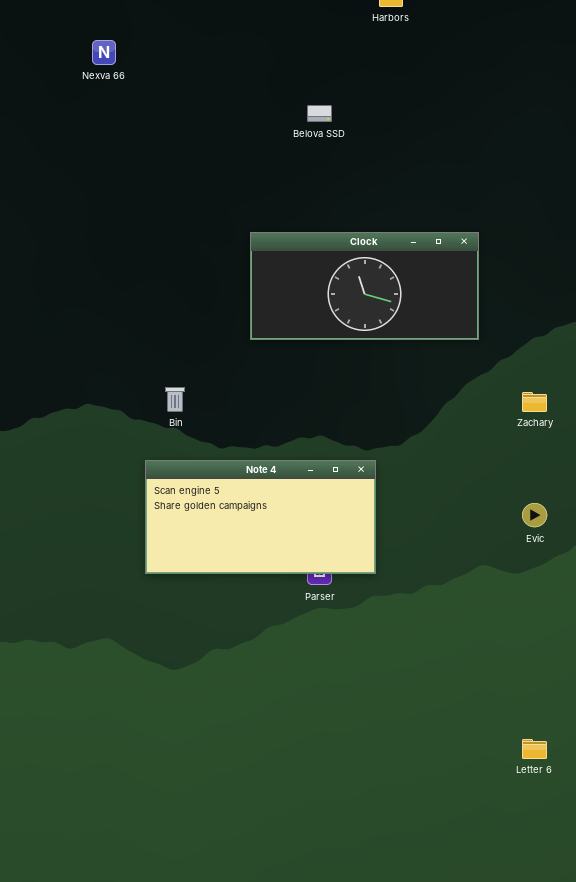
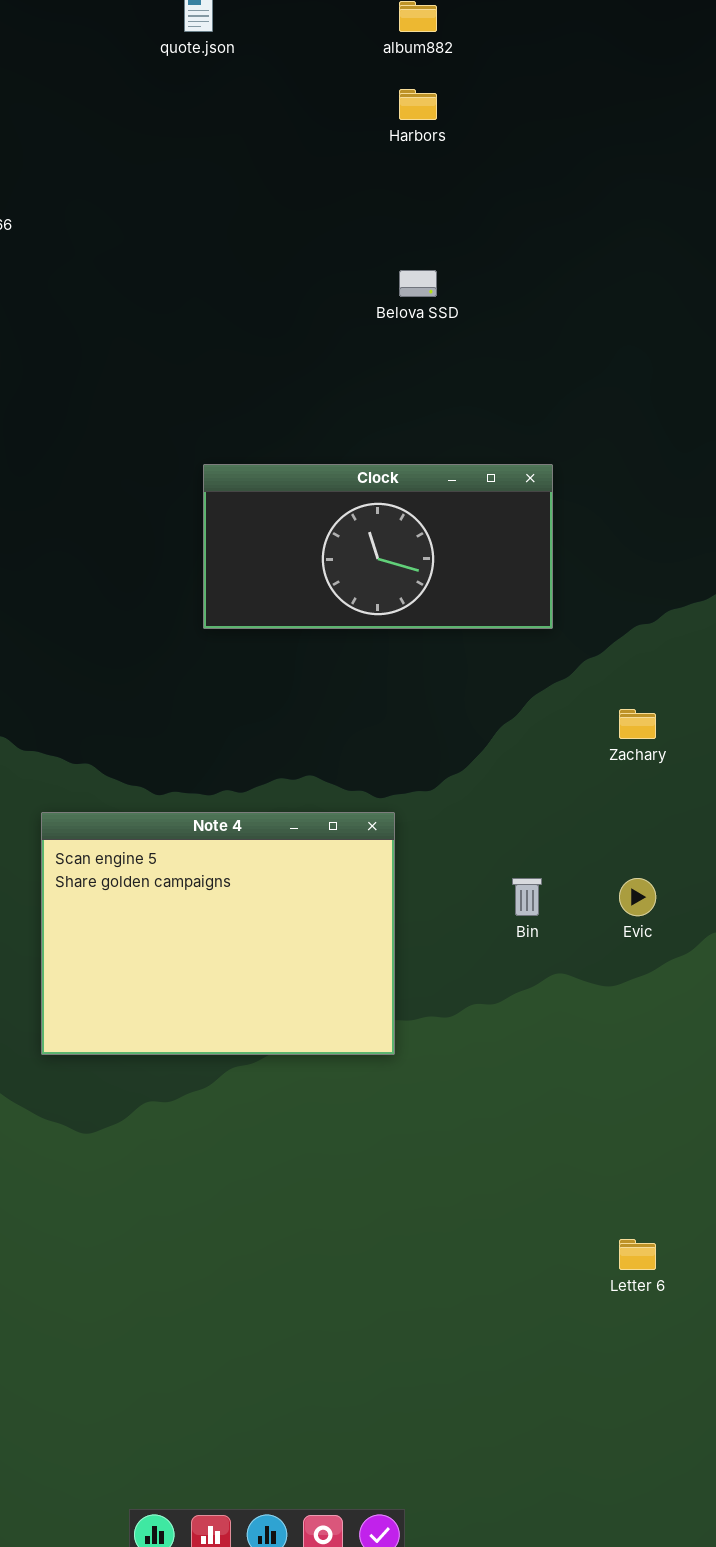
Belova SSD: [307,105,332,122] -> [399,270,437,297], moved
Bin: [165,387,185,412] -> [512,878,542,916], moved
Note 4: [145,460,376,574] -> [41,812,395,1055], resized

